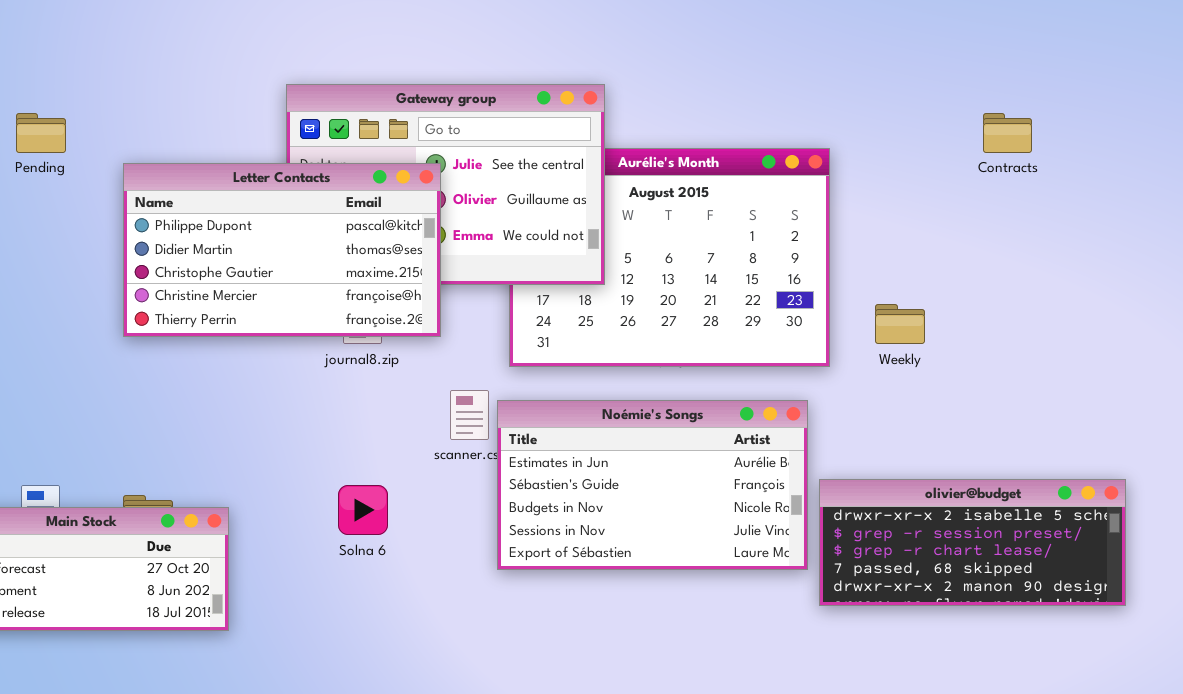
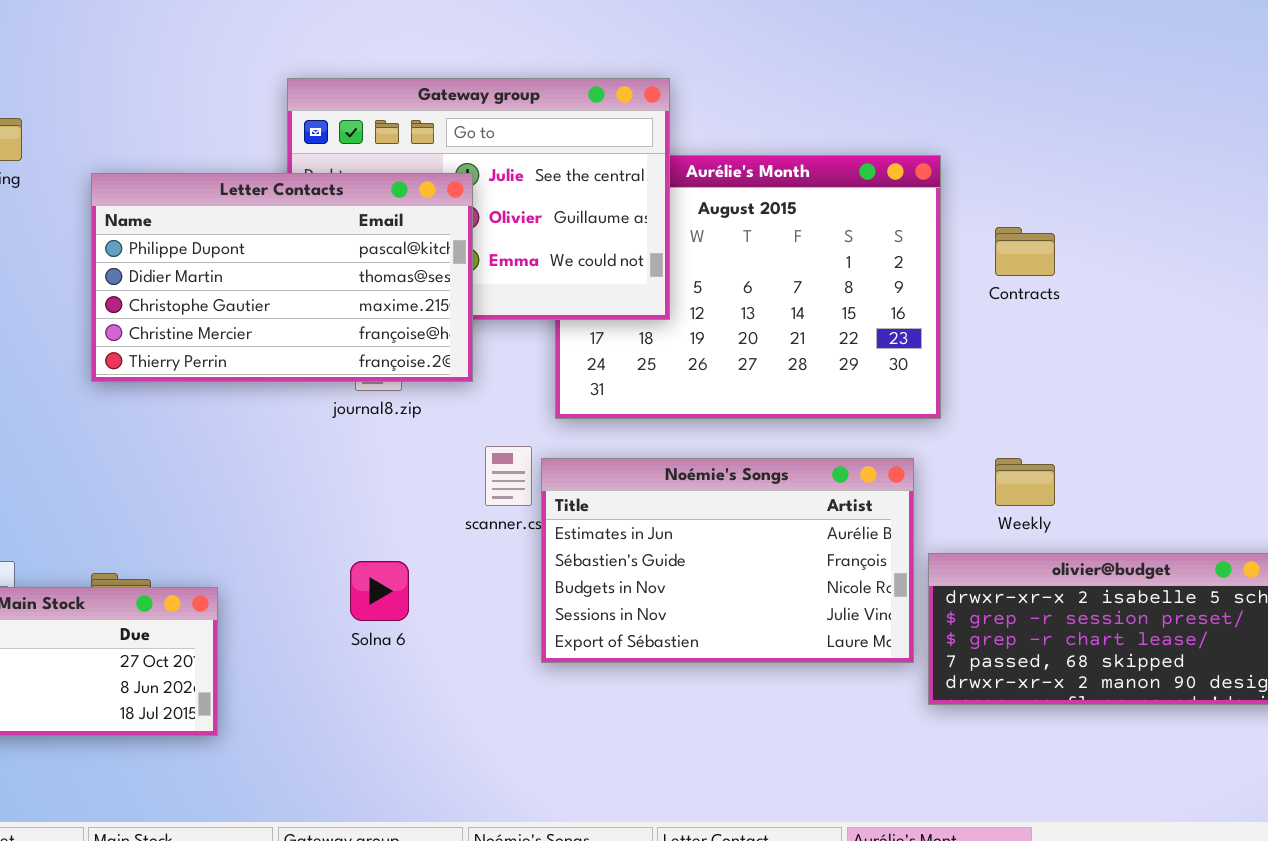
Contracts: [983,113,1032,153] -> [995,227,1055,276], moved
Weekly: [875,304,925,344] -> [995,458,1055,506], moved

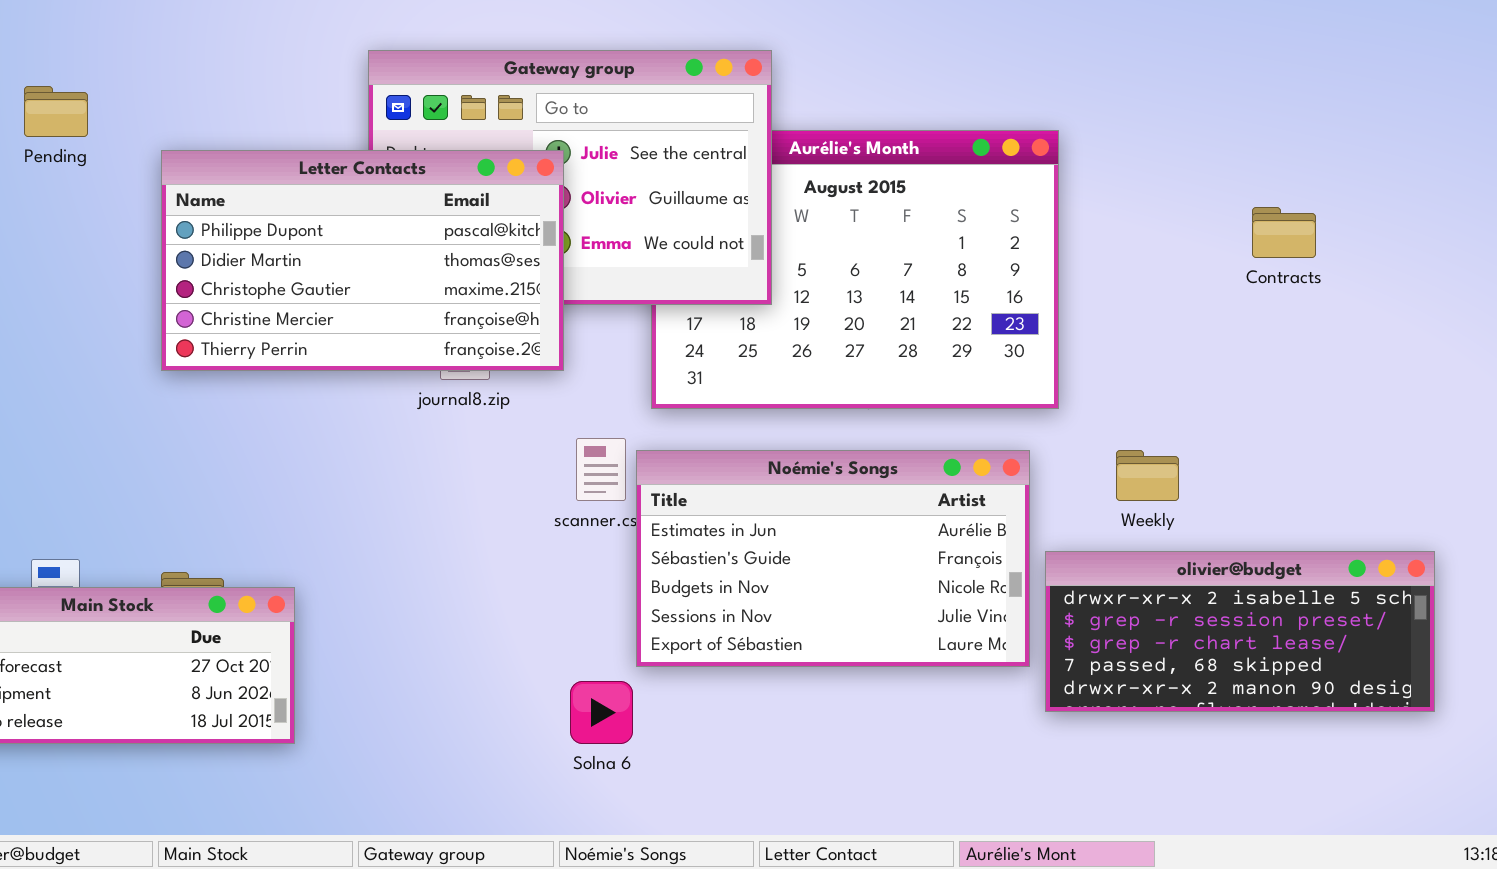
Contracts: [995,227,1055,276] -> [1252,207,1316,258], moved
Solna 6: [350,561,409,621] -> [570,681,633,744], moved

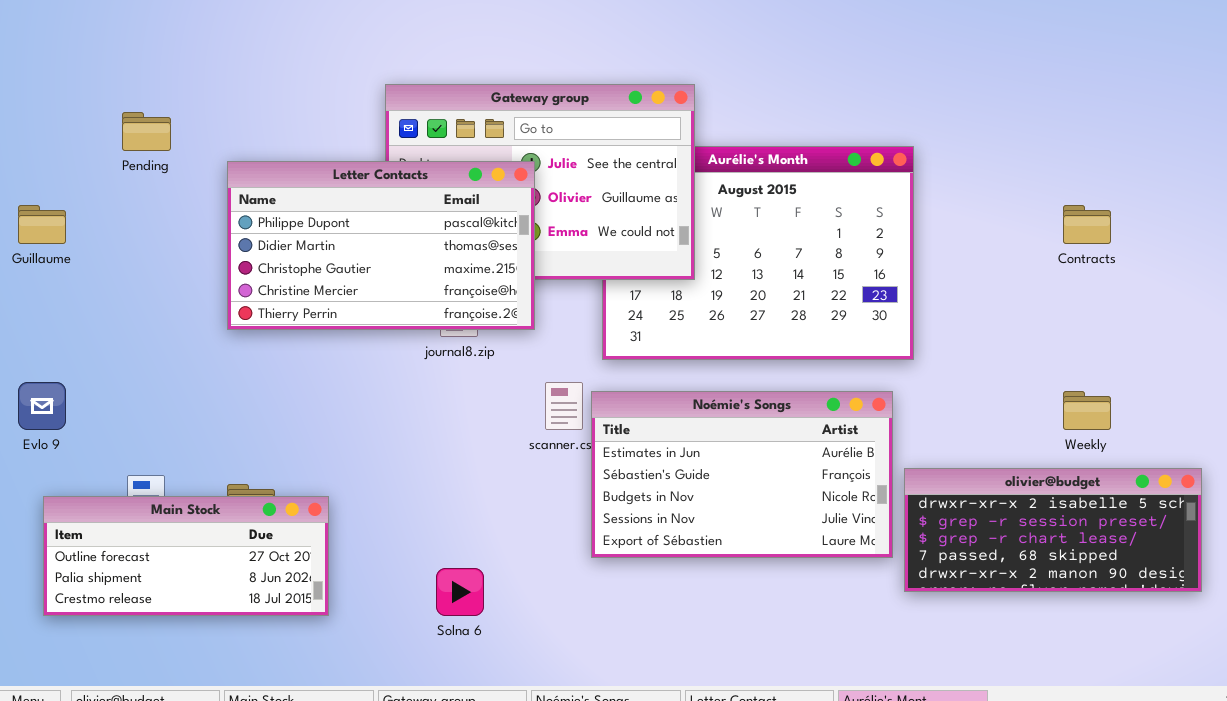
Weekly: [1116,450,1179,501] -> [1063,391,1111,430], moved
Solna 6: [570,681,633,744] -> [436,568,484,616], moved

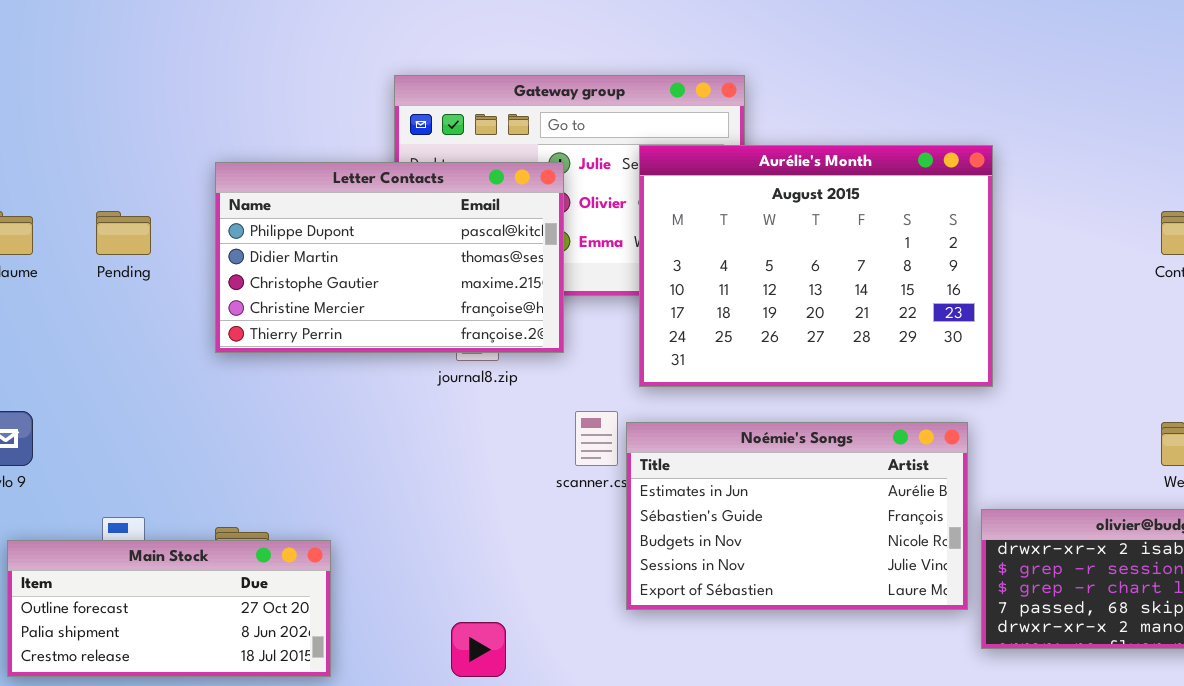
Pending: [122,112,171,151] -> [96,211,151,255], moved
Aurélie's Month: [602,146,914,360] -> [639,145,993,387], raised

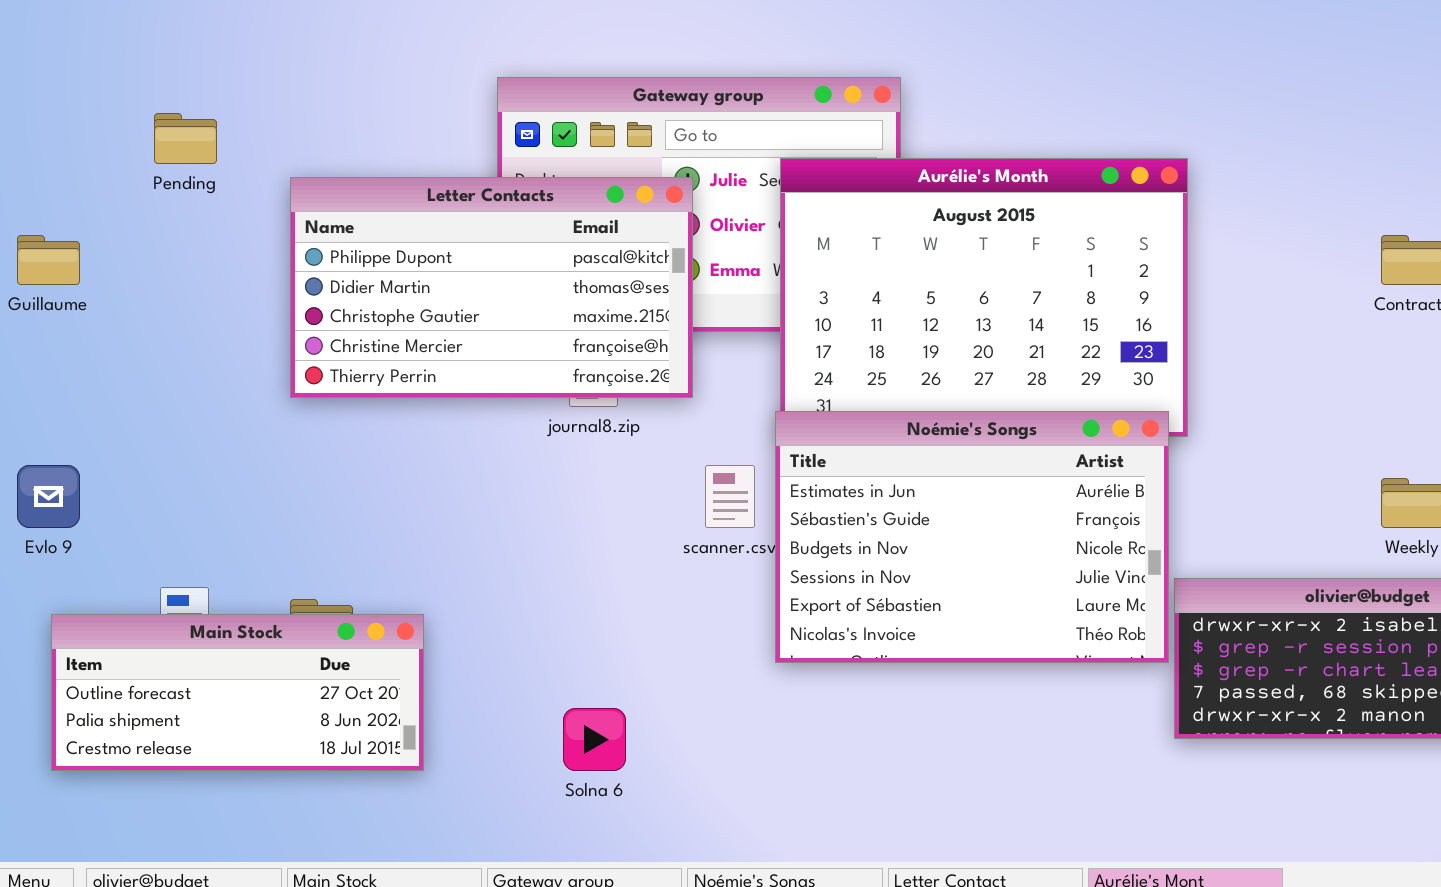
Pending: [96,211,151,255] -> [154,113,217,164], moved
Noémie's Songs: [626,422,968,610] -> [775,411,1169,663], moved, resized

